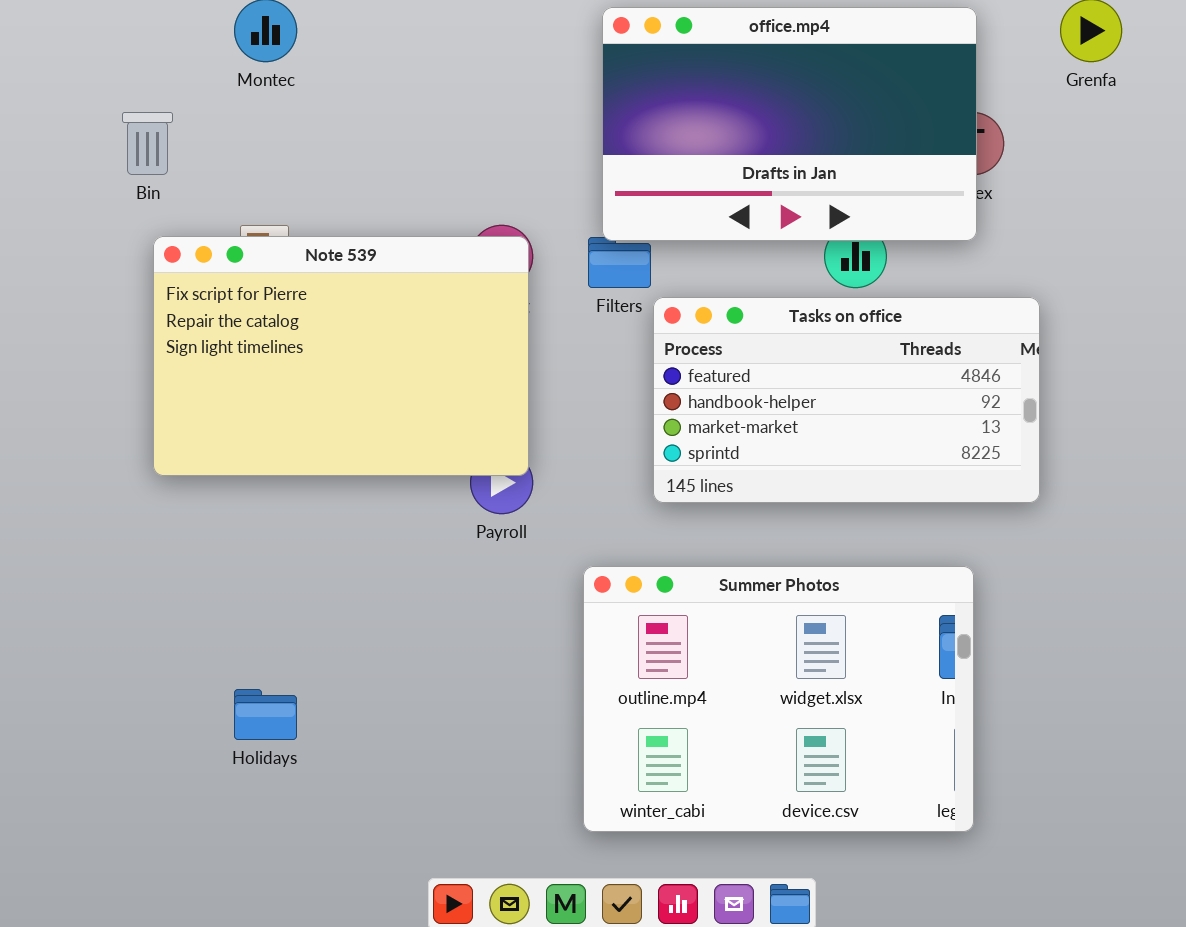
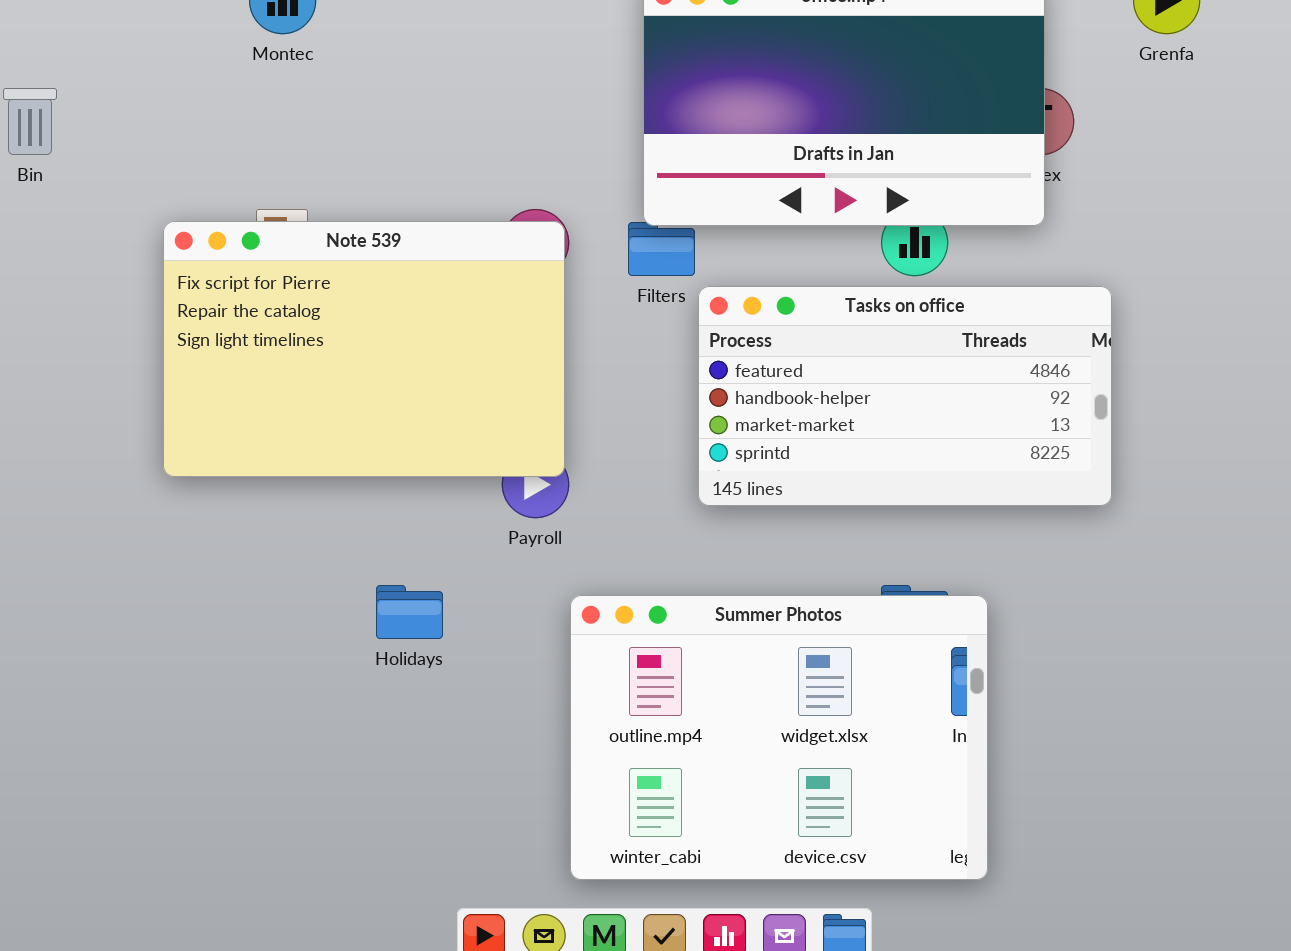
Bin: [122,112,173,175] -> [3,88,57,155], moved
Summer Photos: [583,566,974,832] -> [570,595,988,880], moved
Holidays: [234,689,297,740] -> [376,585,443,639], moved

